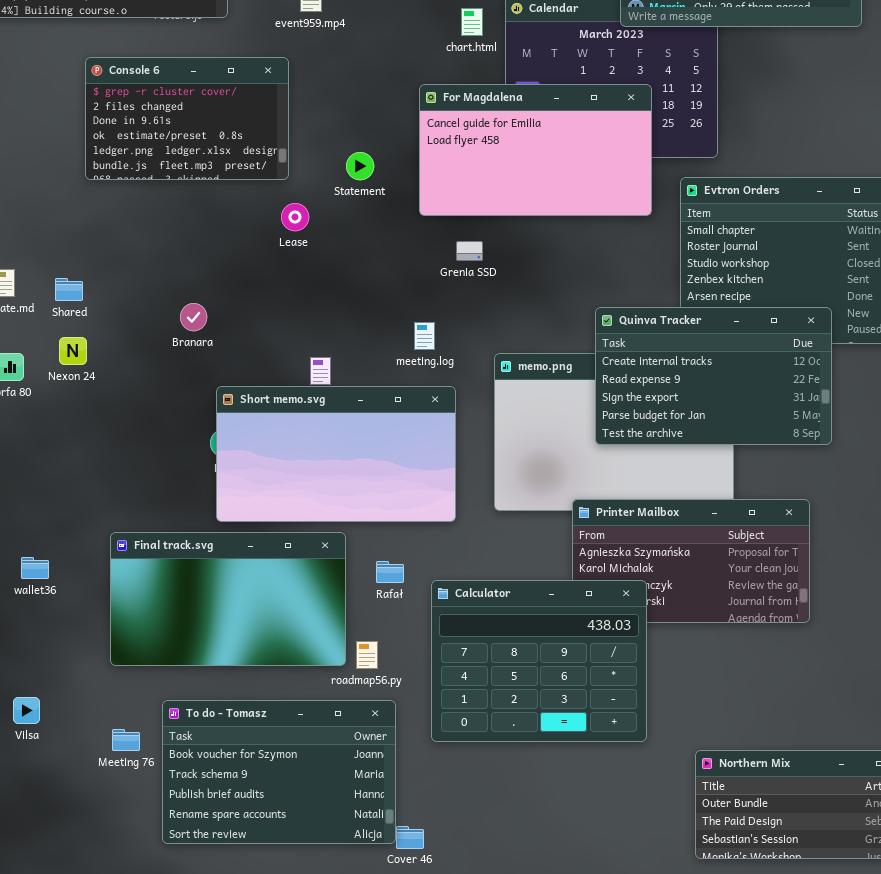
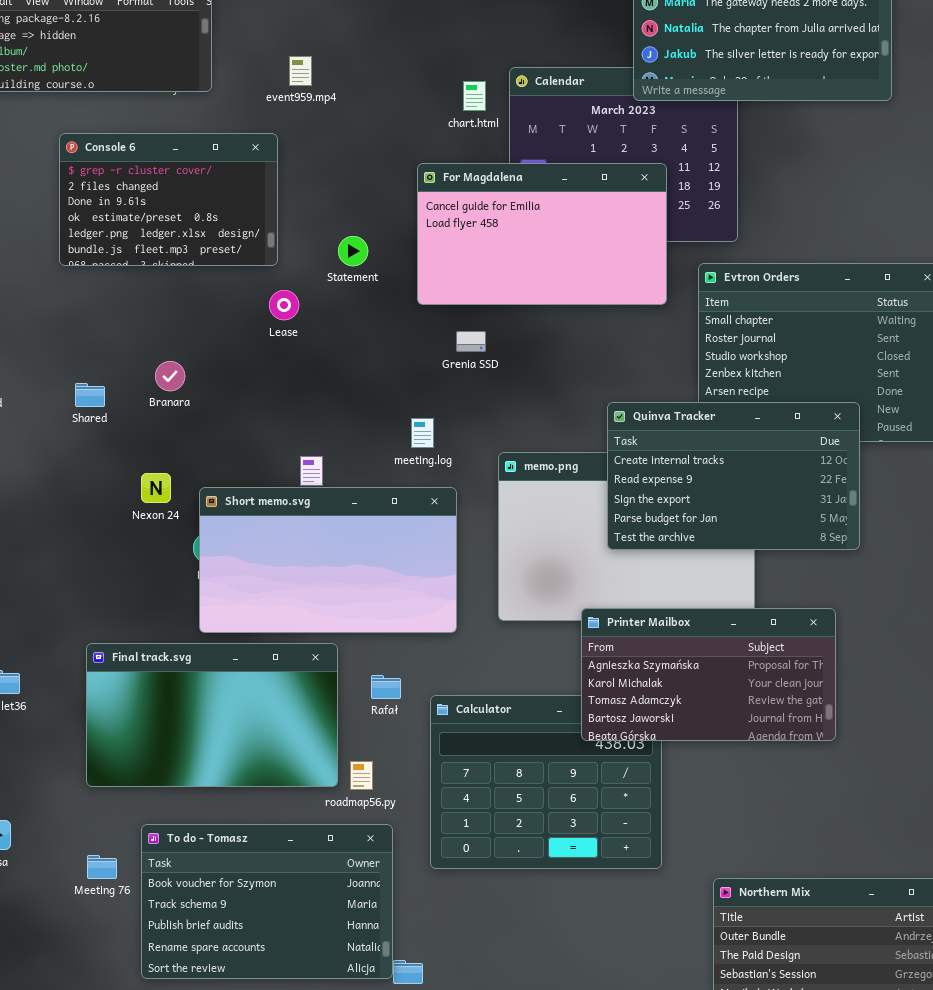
Shared: [55,278,83,301] -> [75,383,105,407], moved
Branara: [180,303,207,331] -> [155,361,185,391], moved
Nexon 24: [59,337,87,365] -> [141,473,171,503], moved
Printer Mailbox: [572,499,810,623] -> [581,608,836,741], raised

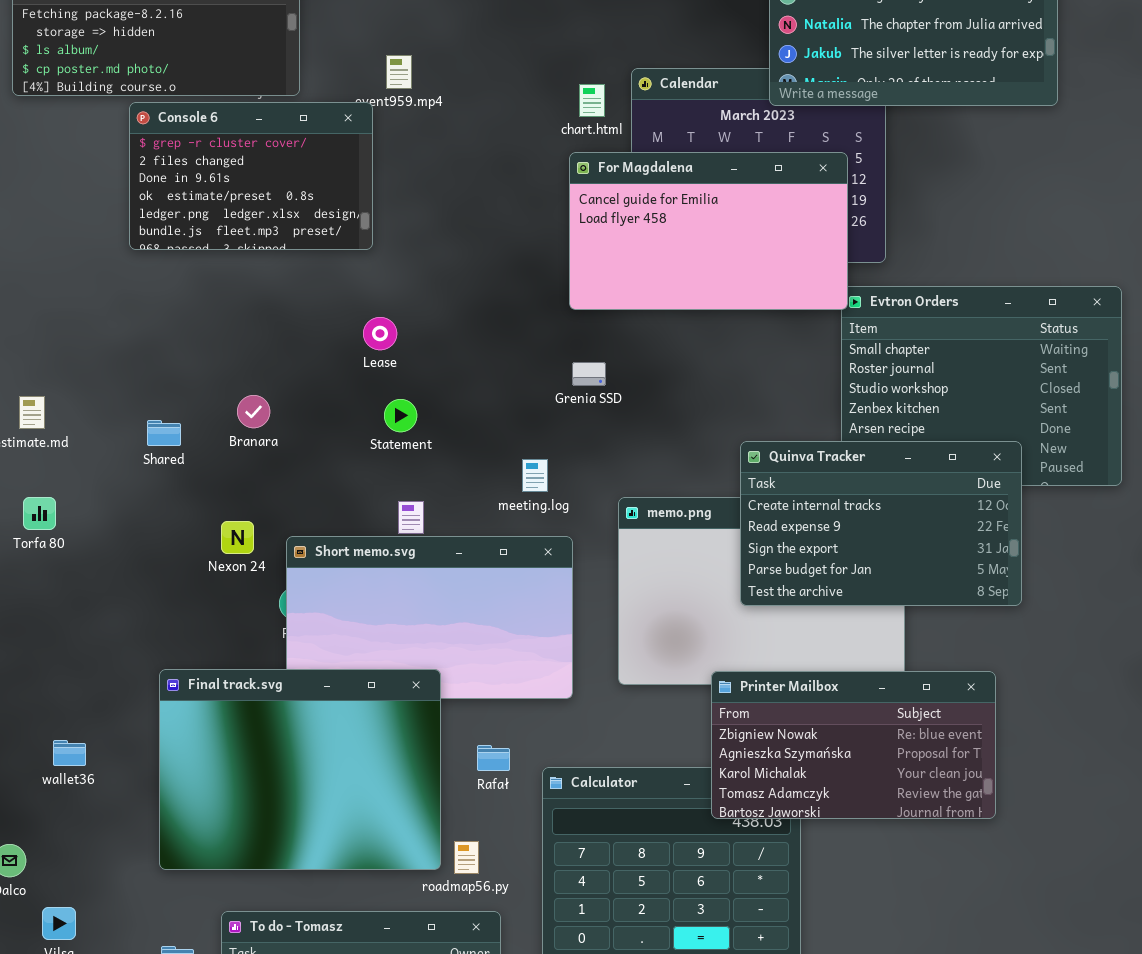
Console 6: [59,133,278,266] -> [129,102,373,250], moved
For Magdalena: [417,163,667,305] -> [569,152,848,310], moved
Statement: [338,236,368,266] -> [384,399,417,432], moved
Printer Mailbox: [581,608,836,741] -> [711,671,996,819], scrolled up 1 row
Final track.svg: [86,643,338,787] -> [159,669,441,870], resized

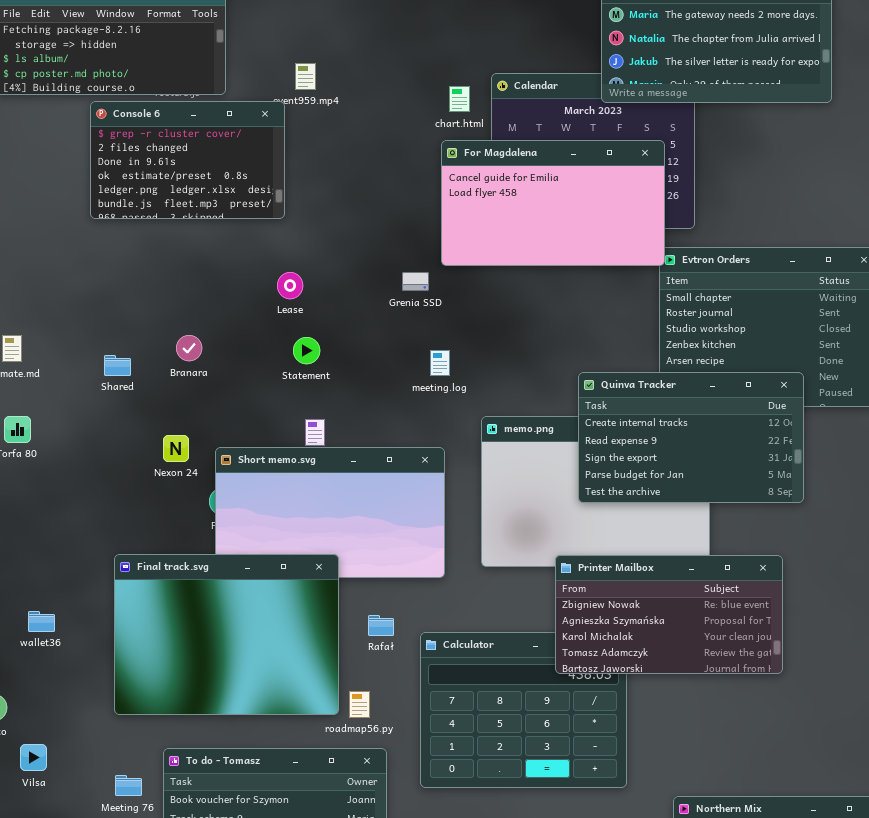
Grenia SSD: [572,362,606,386] -> [402,272,429,291], moved
meeting.log: [522,459,548,492] -> [430,350,450,376], moved

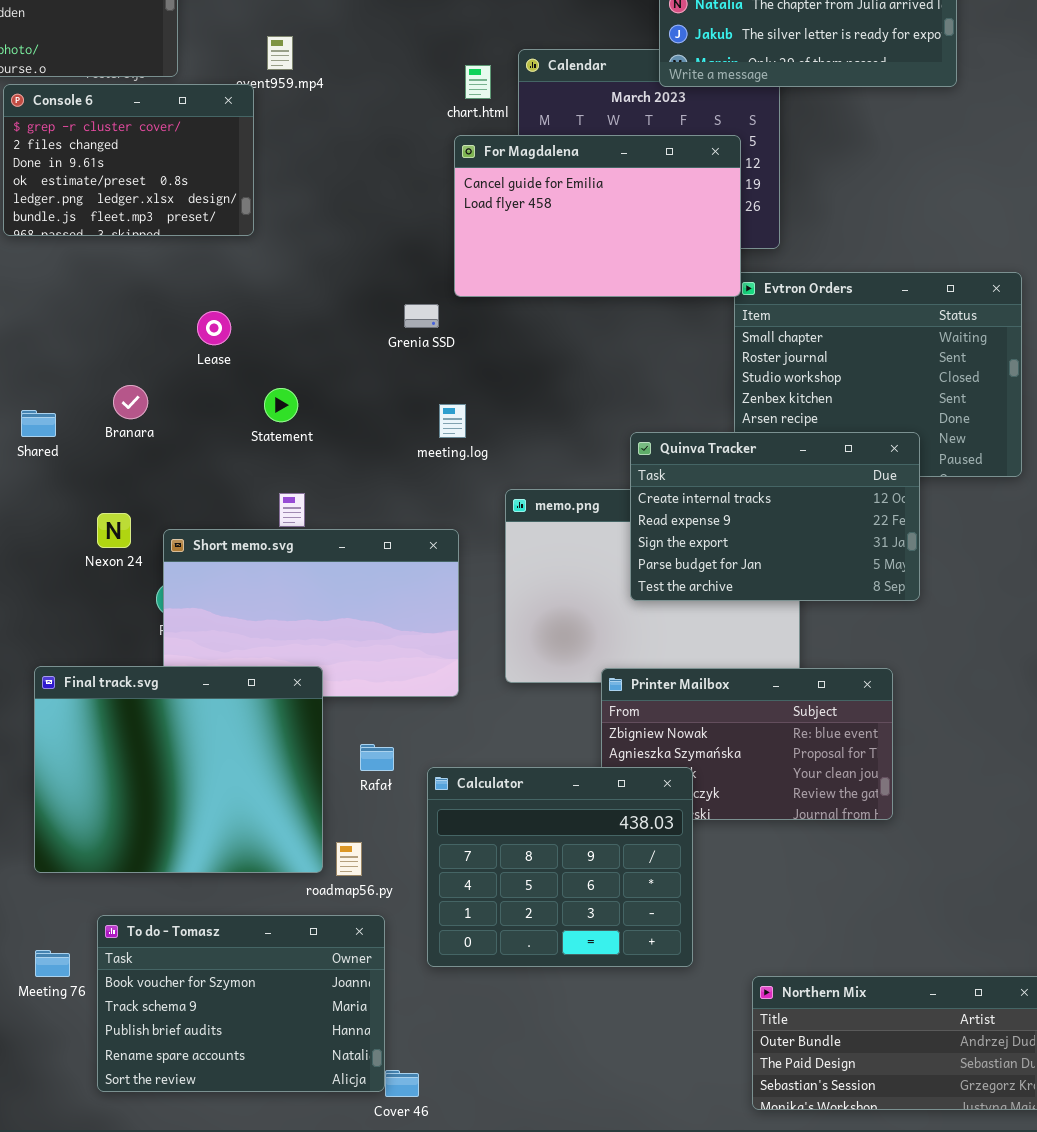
Lease: [277,272,303,299] -> [197,311,231,345], moved
Calculator: [420,632,627,788] -> [427,767,693,967], raised

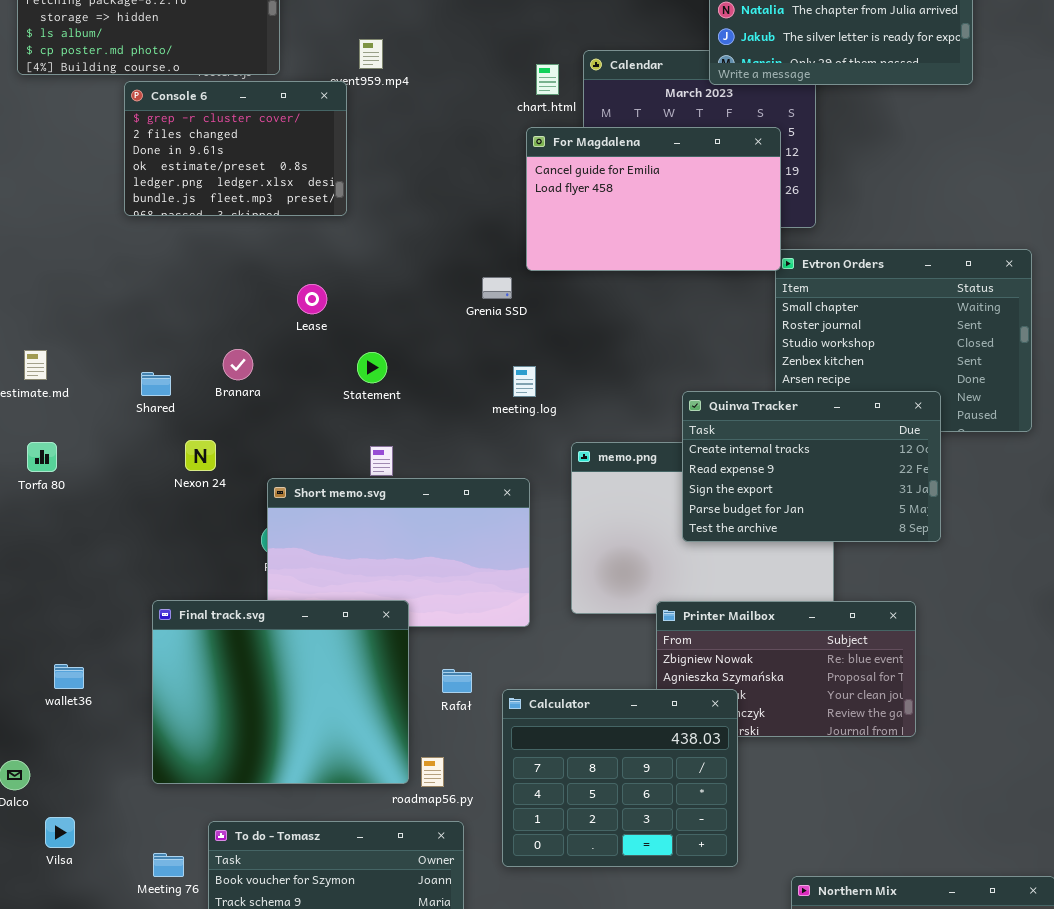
Nexon 24: [97,513,131,548] -> [185,440,216,471], moved

